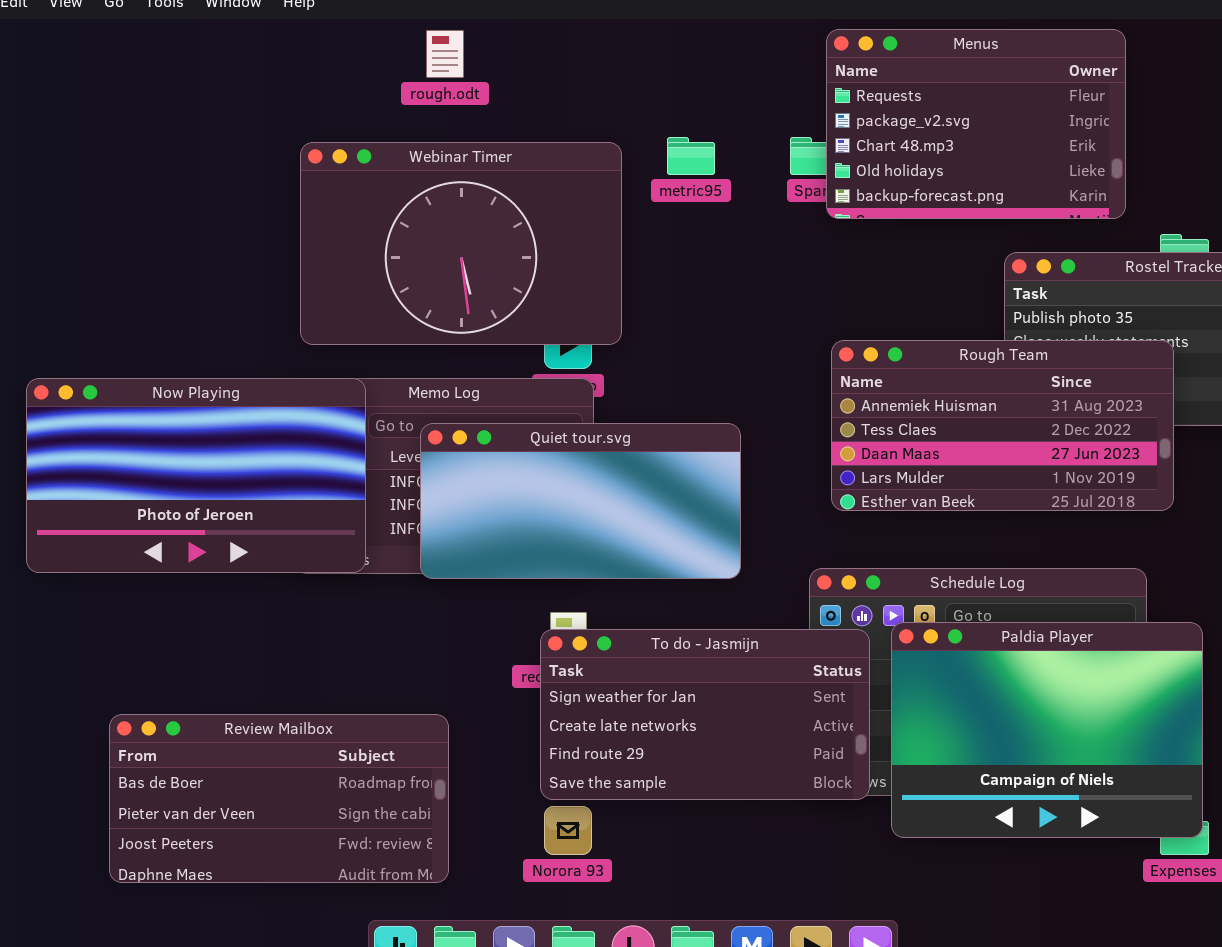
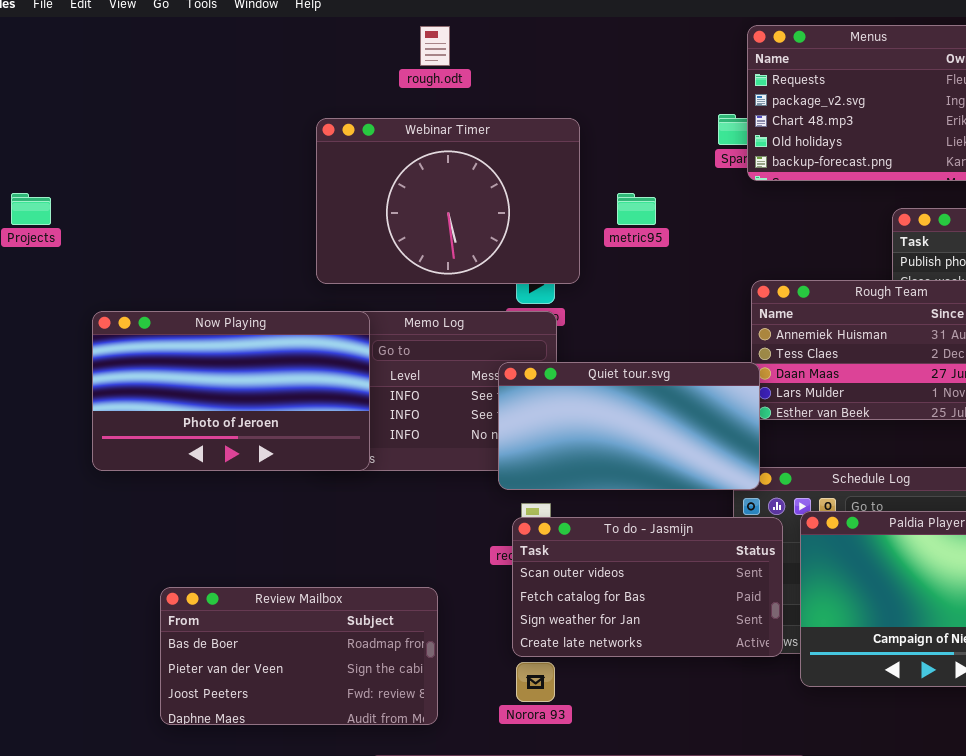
metric95: [667,137,715,175] -> [617,193,656,225], moved
Quiet tour.svg: [420,423,741,579] -> [498,362,760,490], moved
To do - Jasmijn: [540,629,870,800] -> [512,517,783,657], scrolled up 2 rows

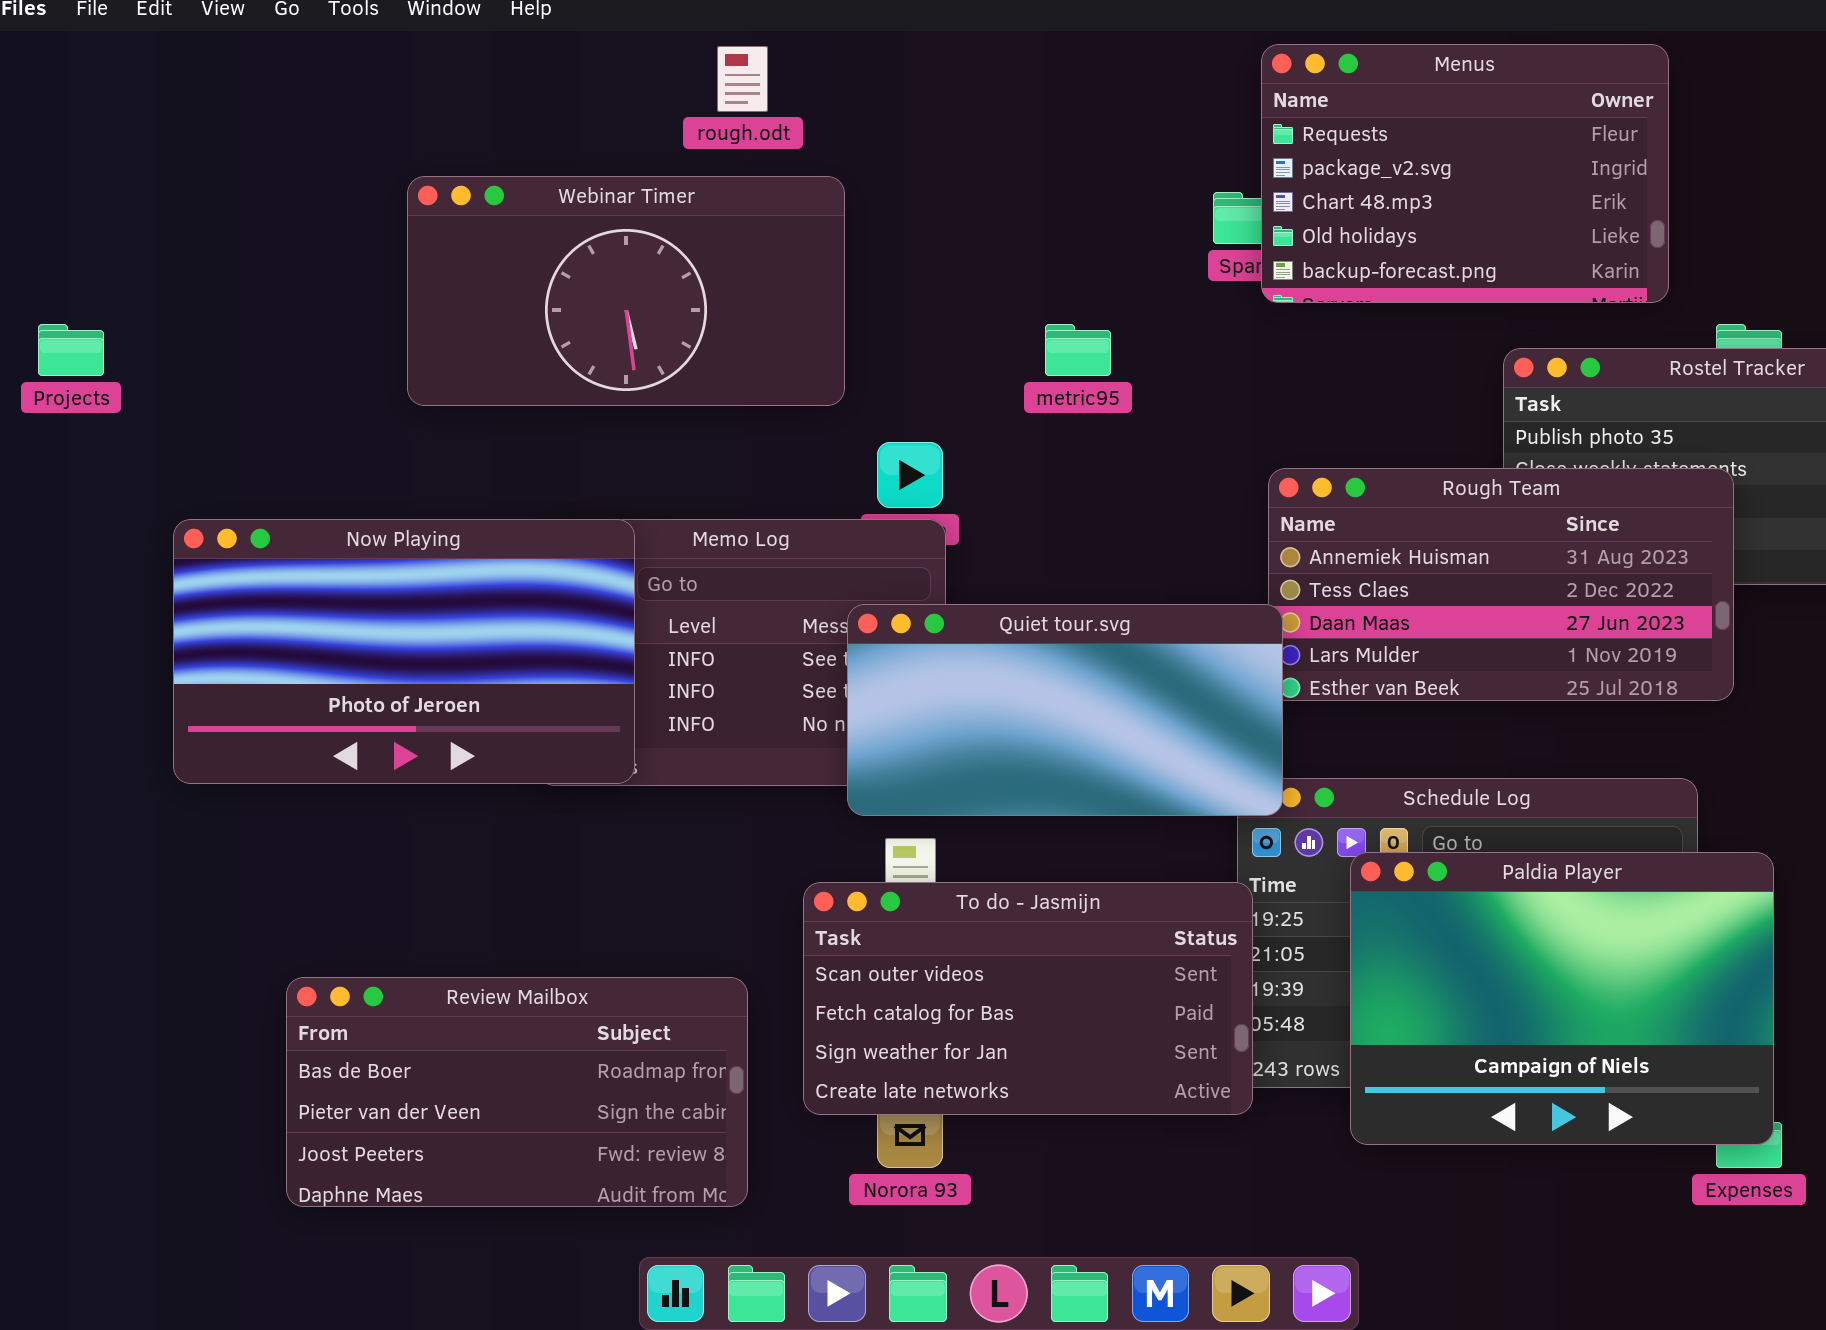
Webinar Timer: [316,118,580,284] -> [407,176,845,406], moved, resized
To do - Jasmijn: [512,517,783,657] -> [803,882,1253,1115], moved

